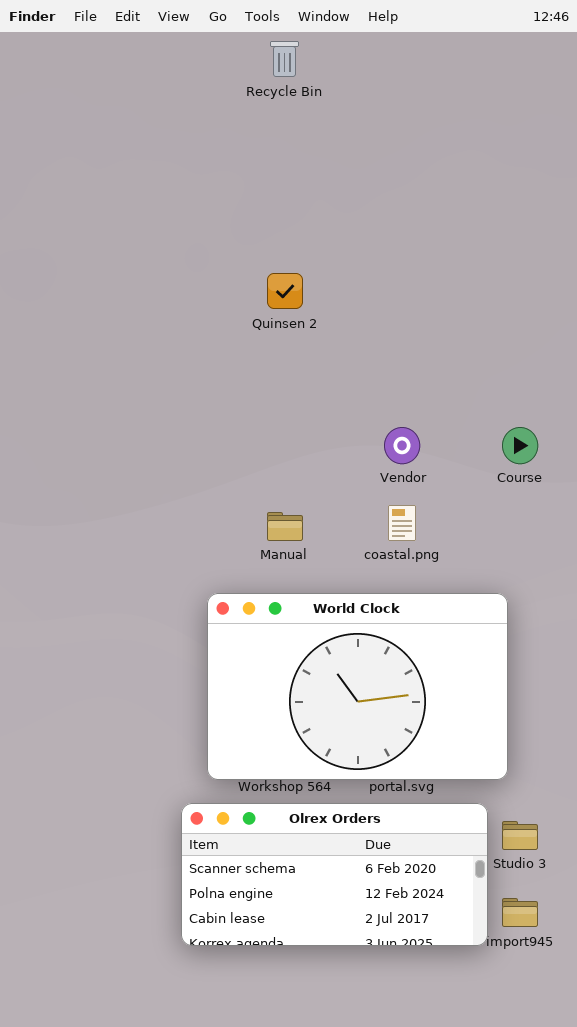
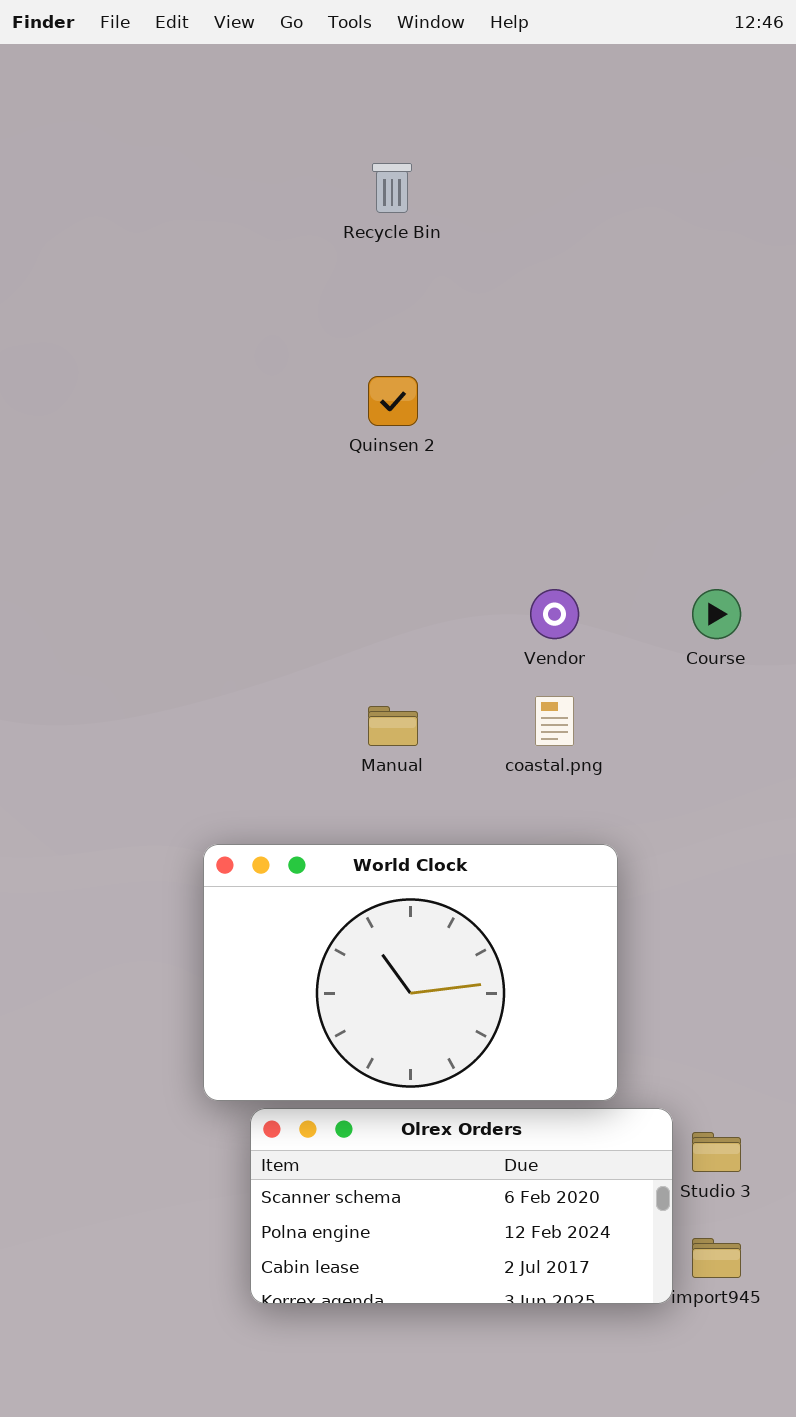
Recycle Bin: [270,41,299,77] -> [372,163,412,213], moved
World Clock: [207,593,508,780] -> [203,844,618,1101], moved

